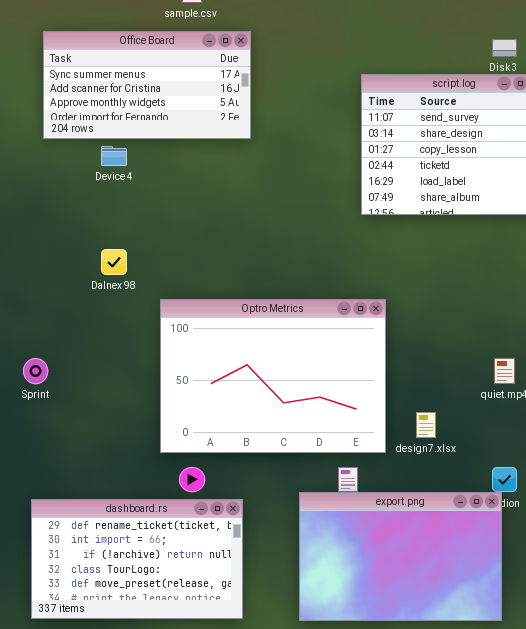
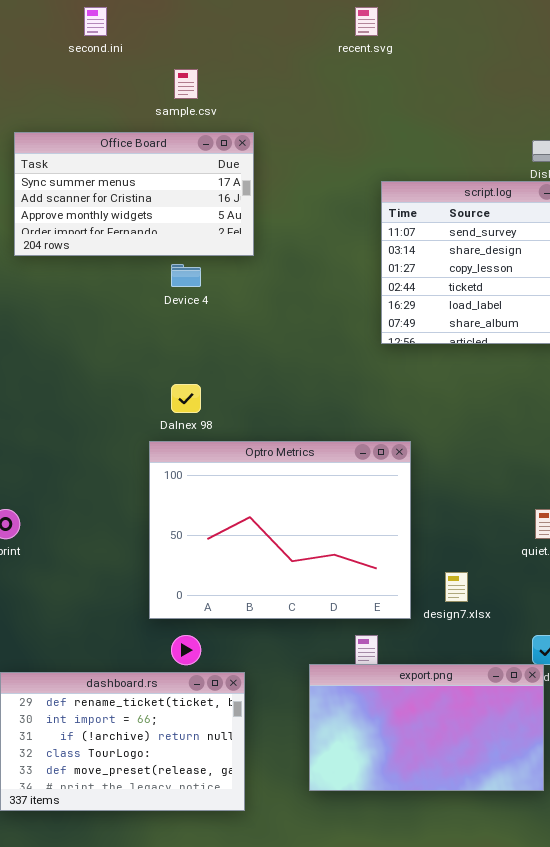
Device 4: [101,146,127,166] -> [171,264,201,287], moved
Dalnex 98: [101,249,127,275] -> [171,384,201,413], moved
export.png: [299,492,502,621] -> [309,664,544,791], resized

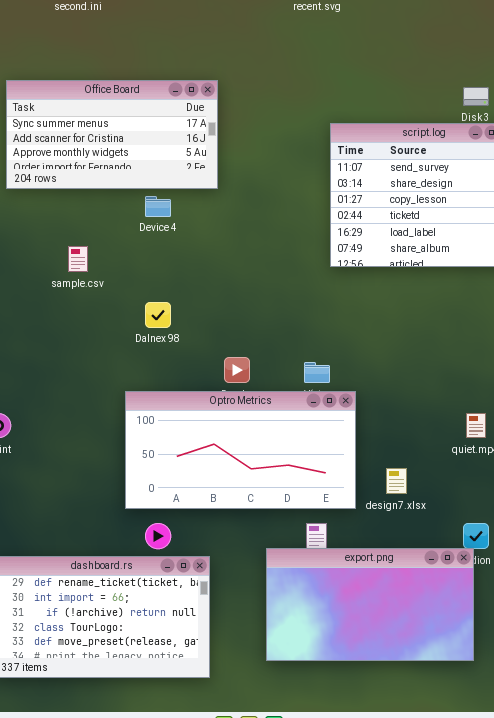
sample.csv: [174,69,198,99] -> [68,246,88,272], moved
Optro Metrics: [149,441,411,619] -> [125,391,356,509], resized

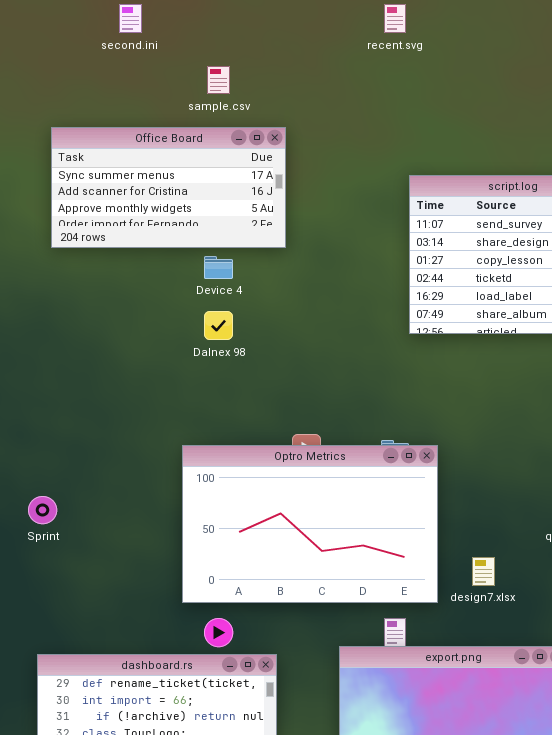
sample.csv: [68,246,88,272] -> [207,66,230,94], moved
Dalnex 98: [145,302,171,328] -> [204,311,233,340], moved
Optro Metrics: [125,391,356,509] -> [182,445,438,603], resized

